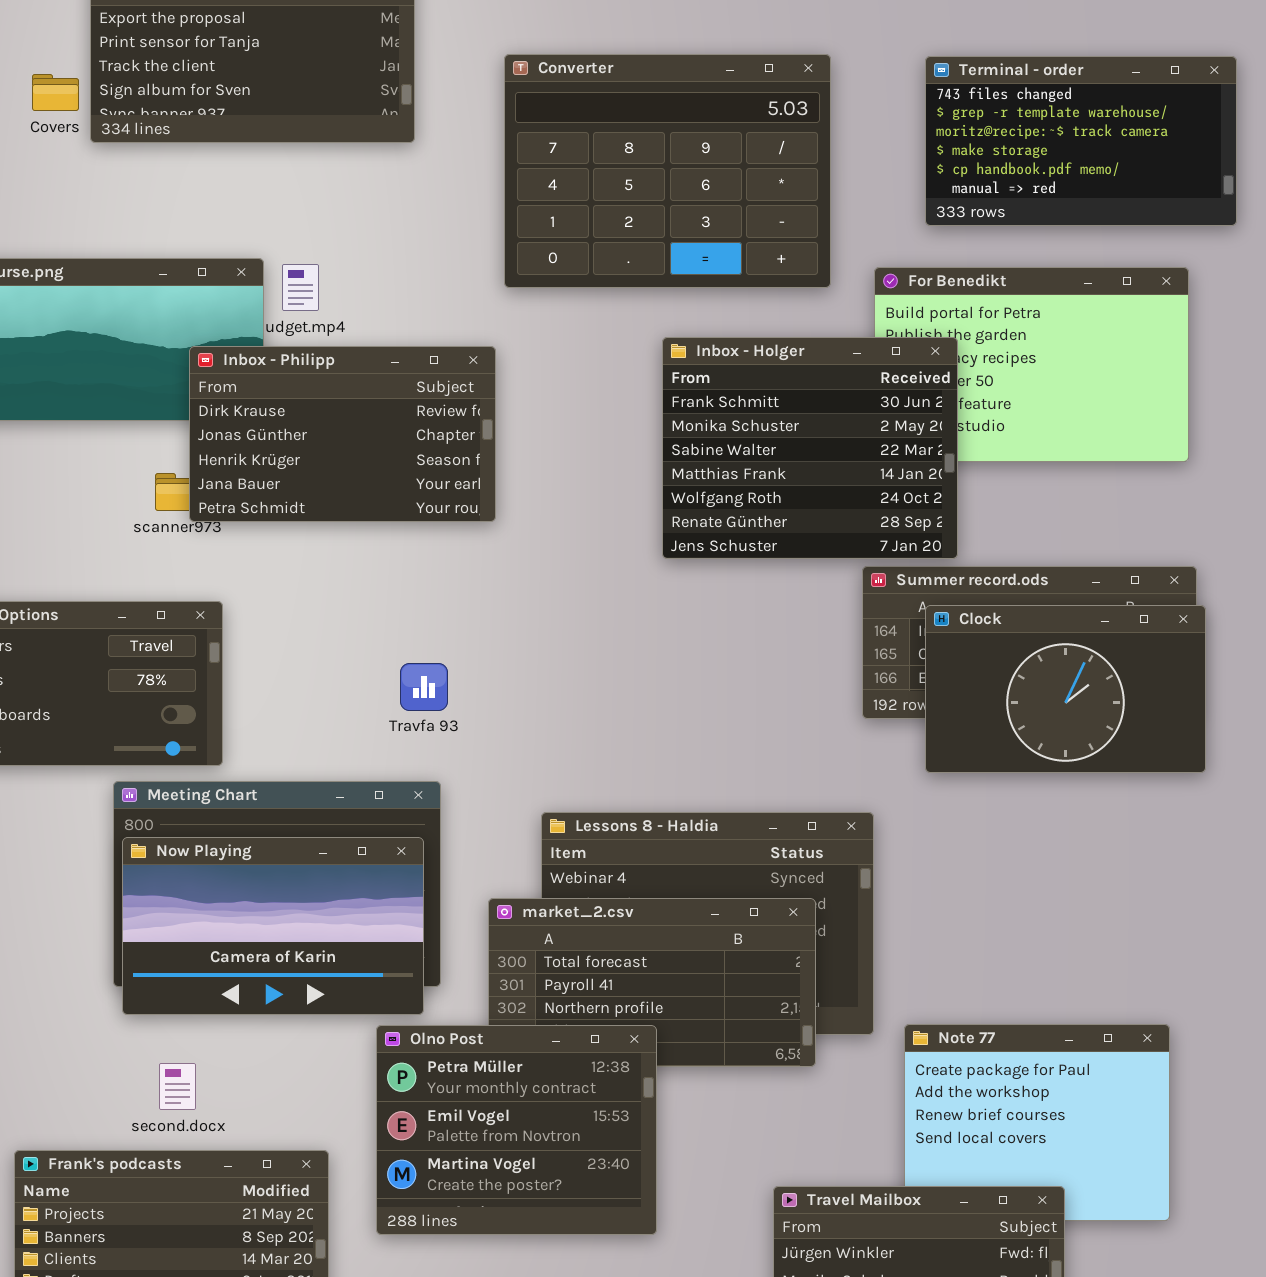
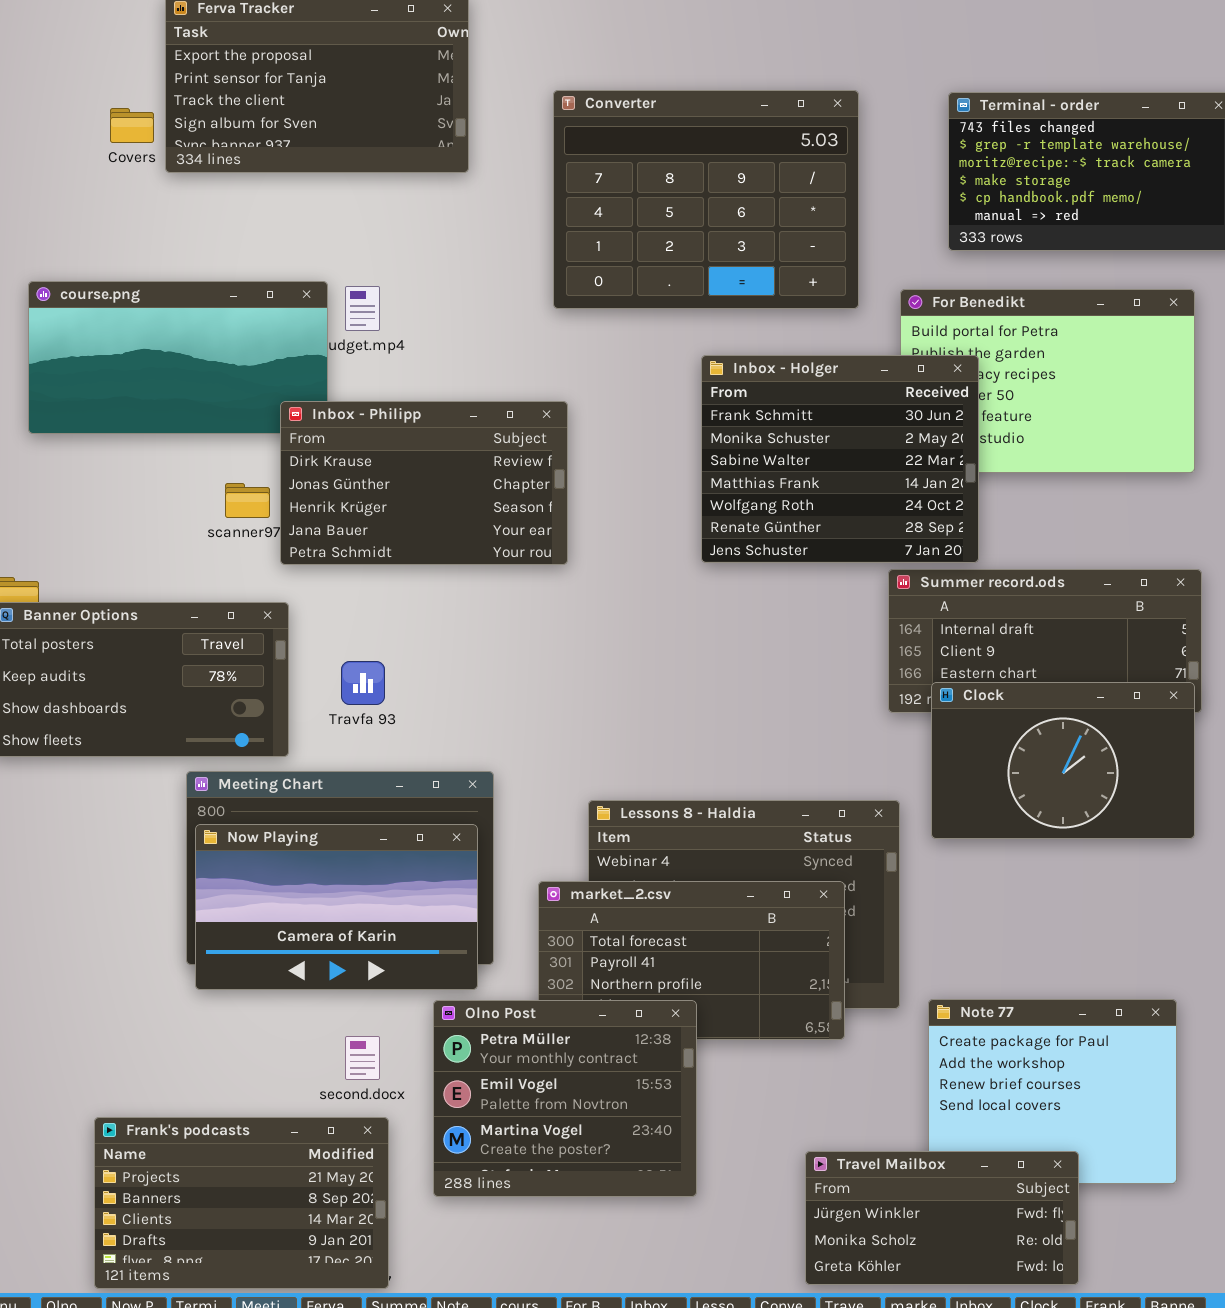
Inbox - Philipp: [189,346,496,522] -> [280,401,568,565], moved
Clock: [925,605,1206,773] -> [931,682,1195,839], moved
Travfa 93: [400,663,448,711] -> [341,661,385,705], moved
second.docx: [159,1063,196,1110] -> [345,1036,380,1080], moved

